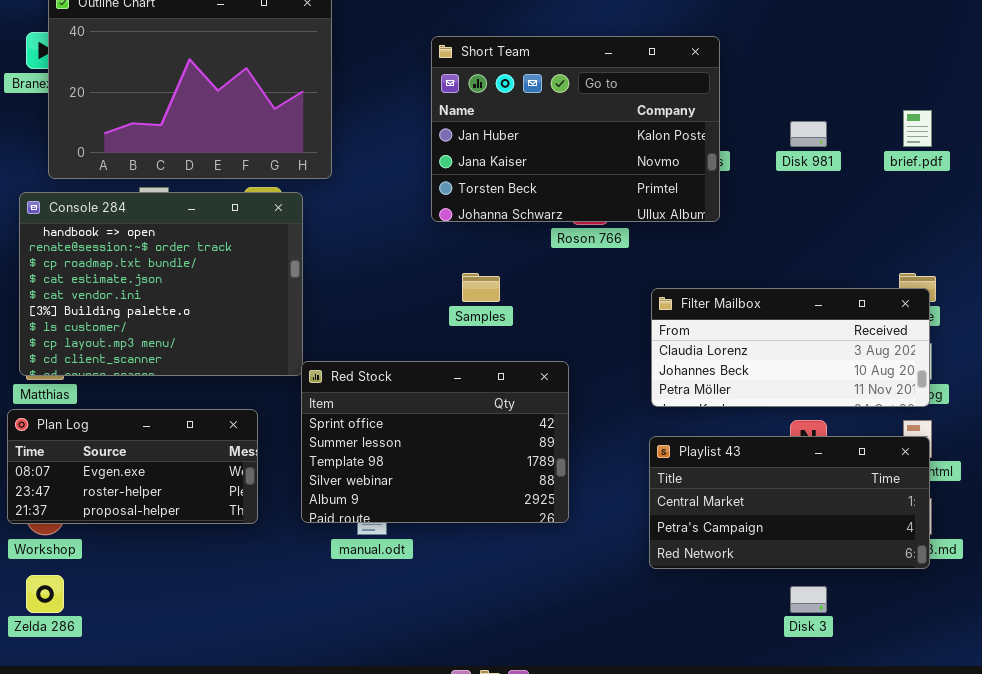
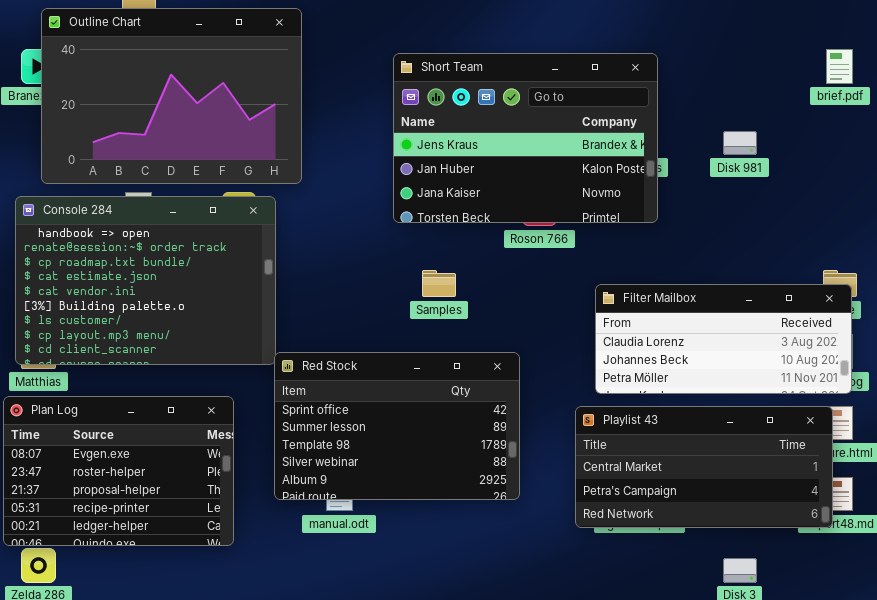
Short Team: [431,36,720,222] -> [393,53,658,223], scrolled up 1 row
brief.pdf: [903,110,932,147] -> [826,49,853,84], moved
Plan Log: [7,409,258,524] -> [3,396,234,546], resized
Playlist 43: [649,436,930,569] -> [575,406,833,528], moved

